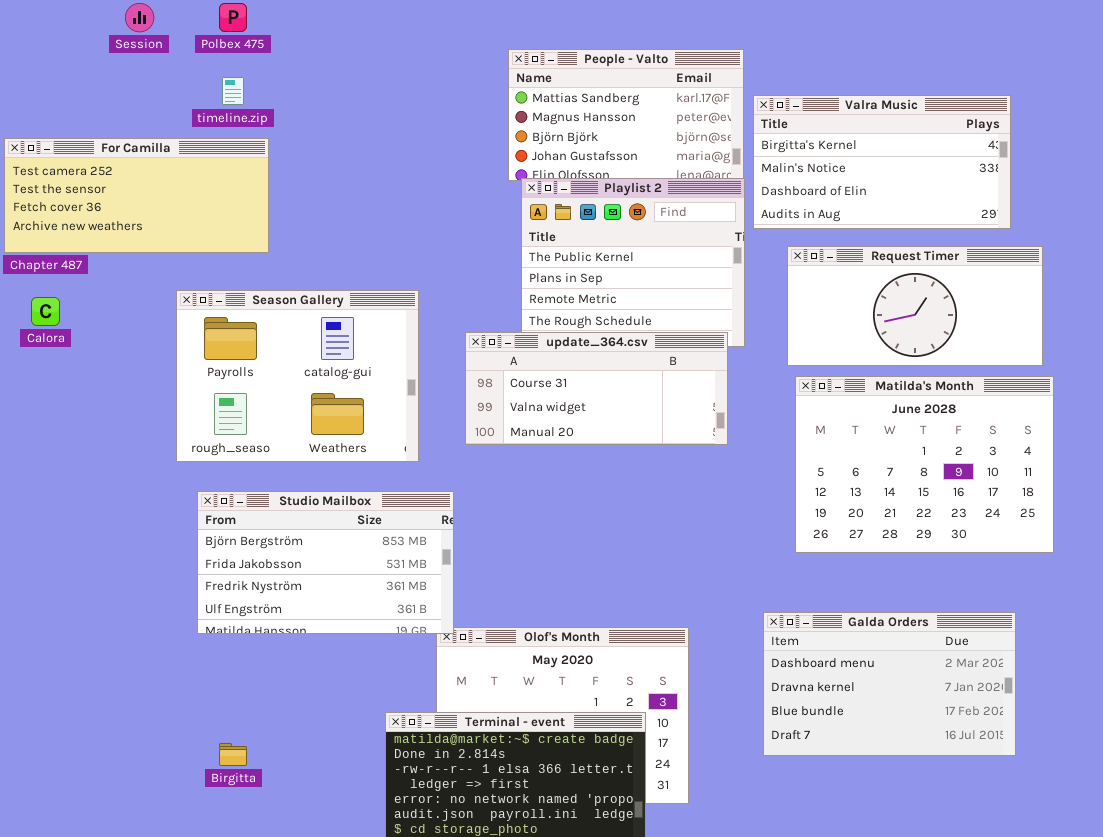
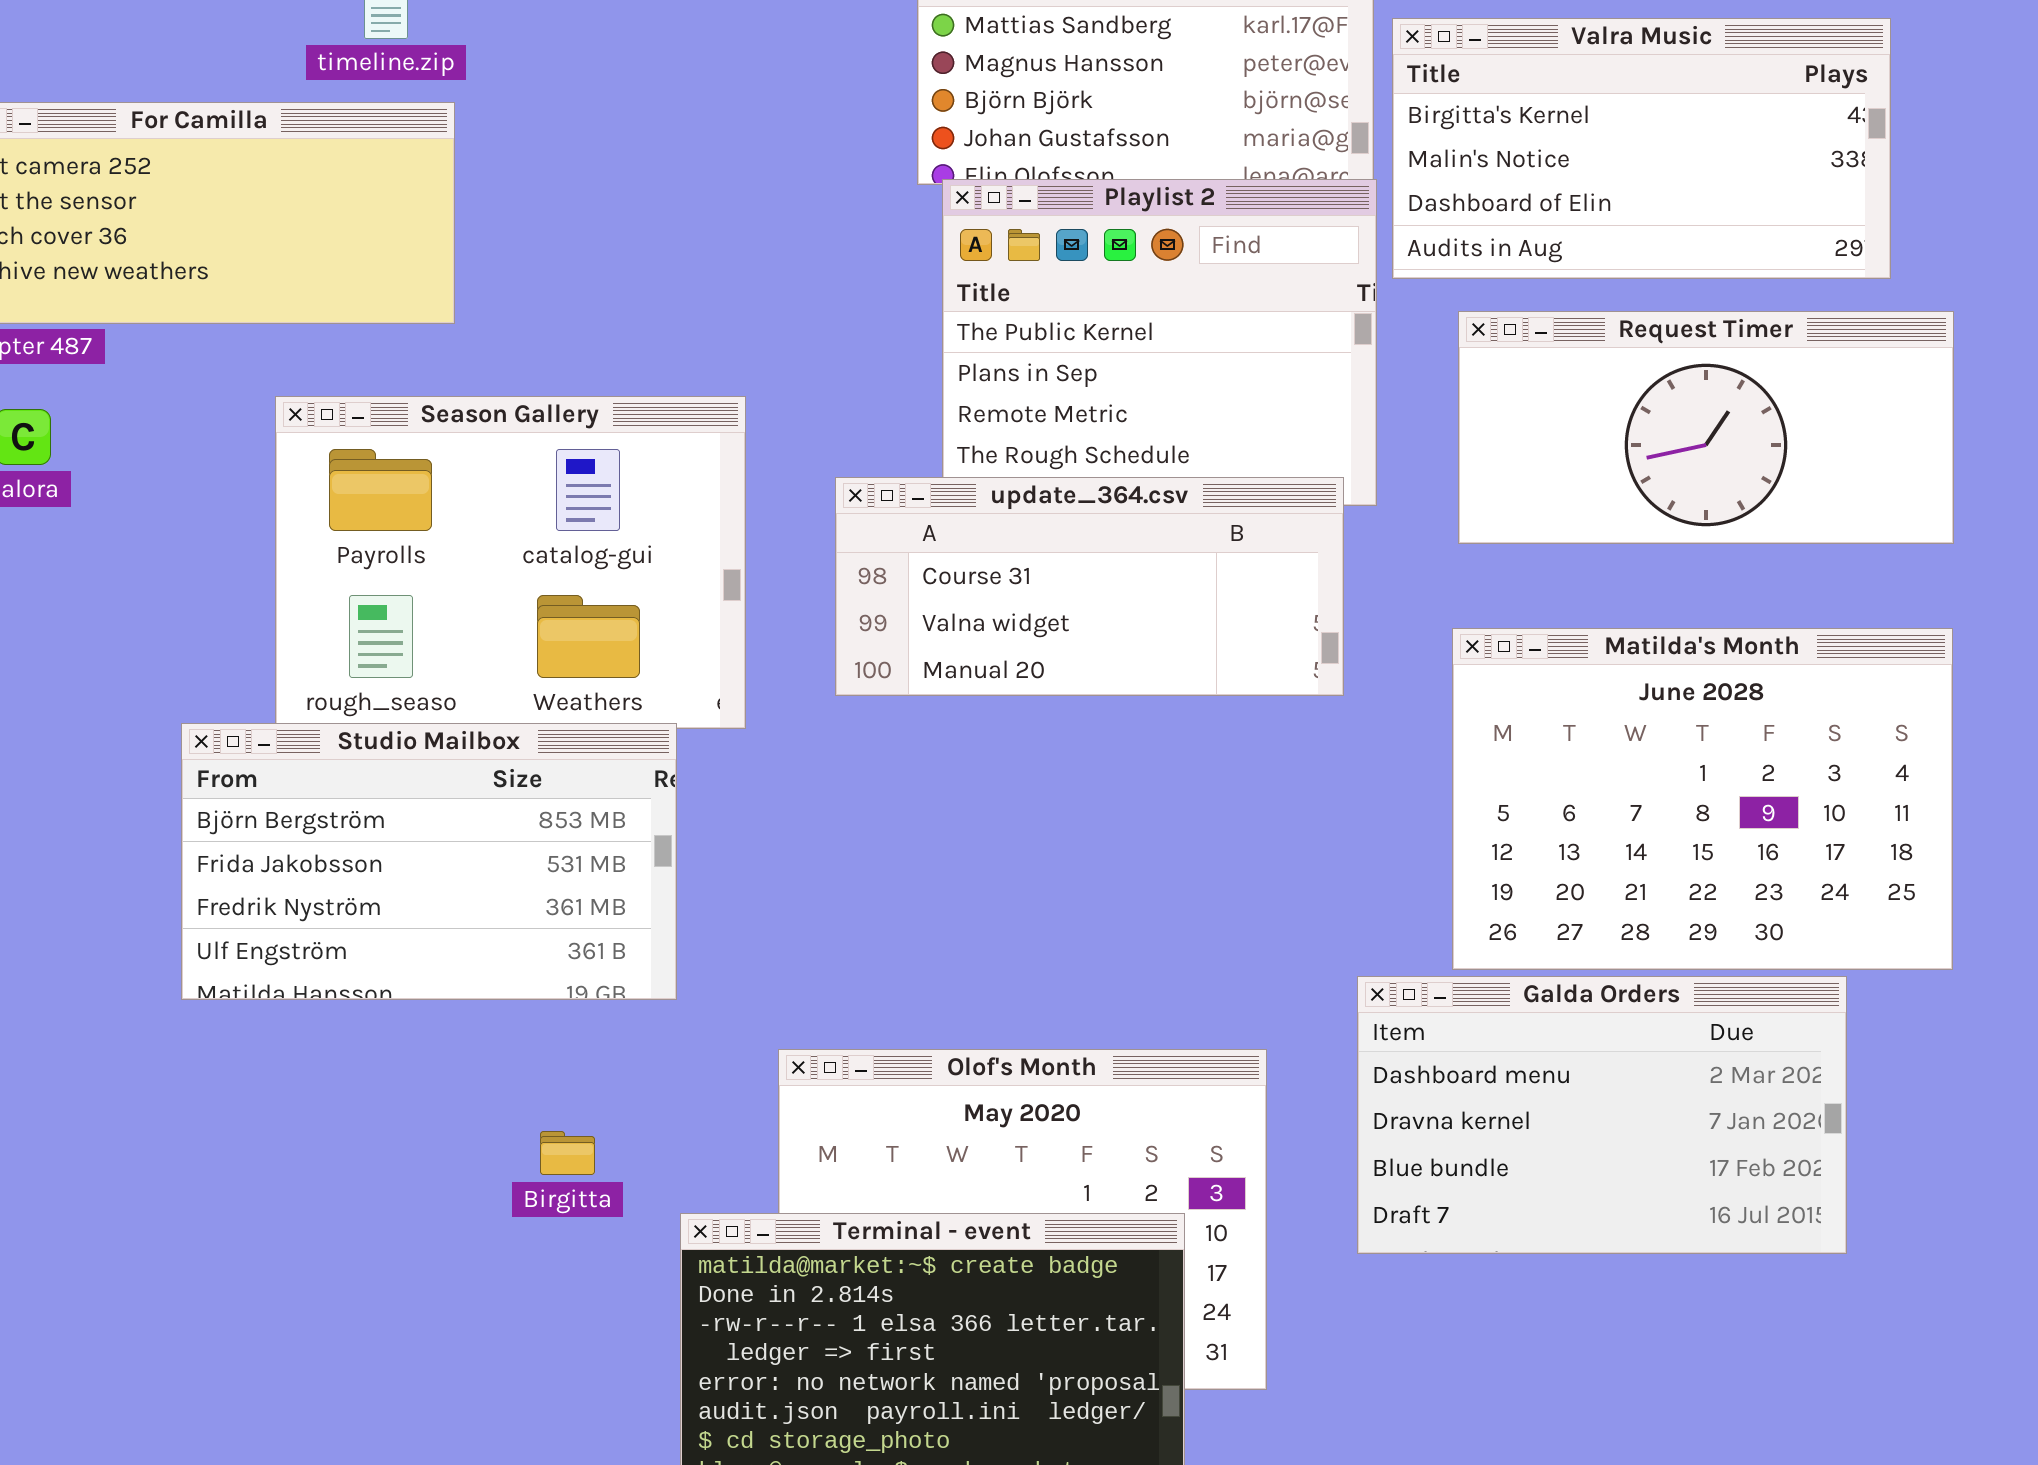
Matilda's Month: [795,376,1054,553] -> [1452,628,1953,970], moved
Studio Mailbox: [197,491,454,634] -> [181,723,677,1000], moved
Galda Orders: [763,612,1016,756] -> [1357,976,1847,1254], moved
Birgitta: [219,743,247,766] -> [540,1131,595,1175], moved

